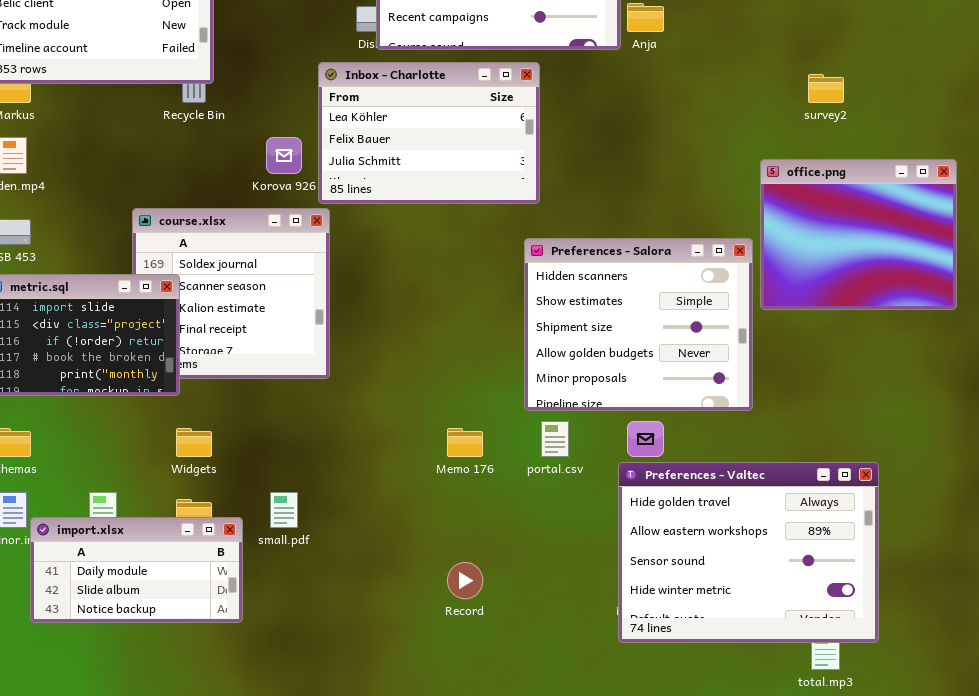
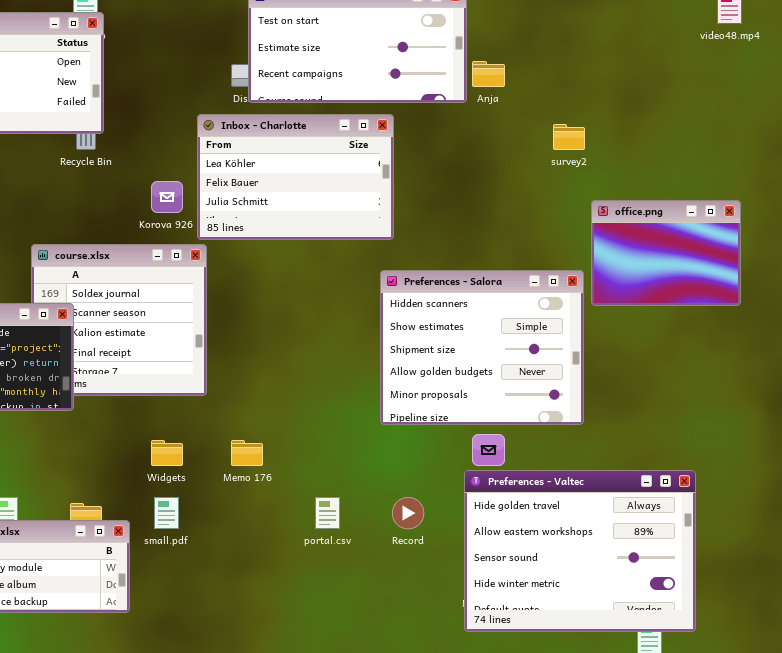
survey2: [808,74,844,103] -> [553,124,585,150], moved
office.png: [760,159,957,310] -> [591,200,741,306], resized
portal.csv: [541,421,569,457] -> [315,497,340,529], moved
Widgets: [176,428,212,457] -> [151,440,183,466], moved
Memo 176: [447,428,483,457] -> [231,440,263,466], moved
Record: [447,562,483,599] -> [392,497,424,529], moved

